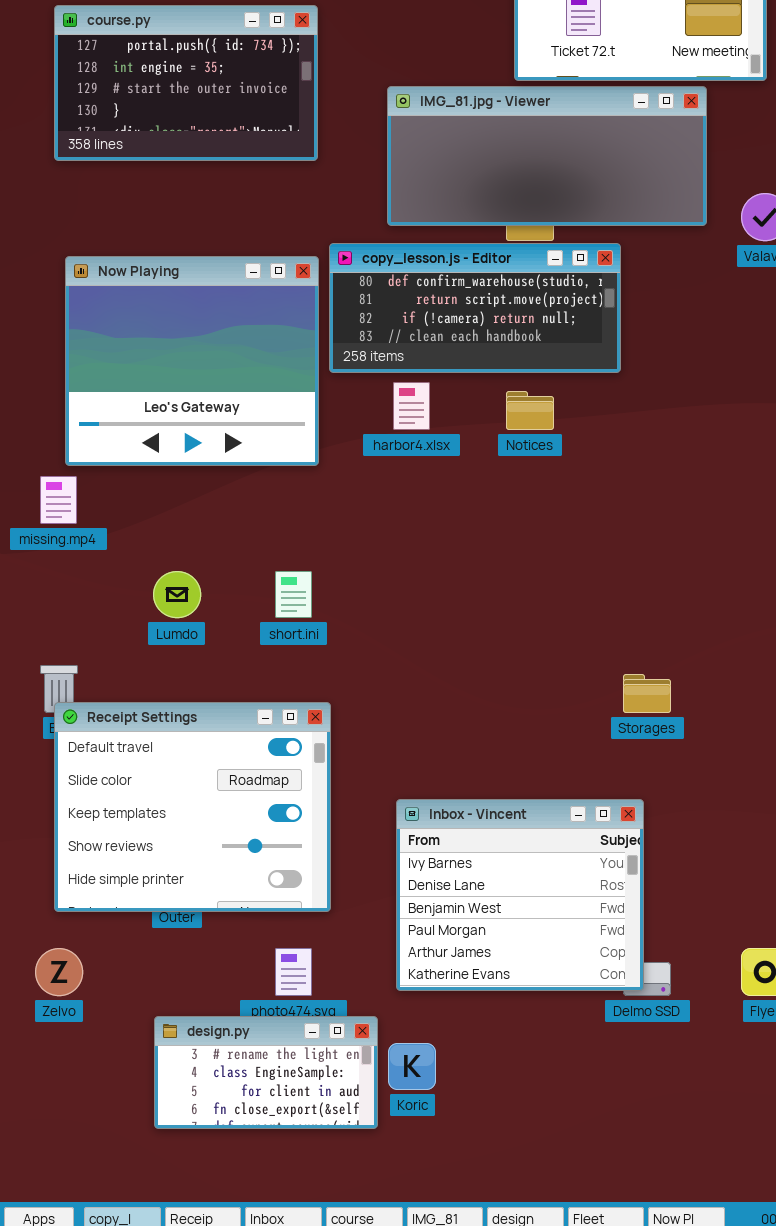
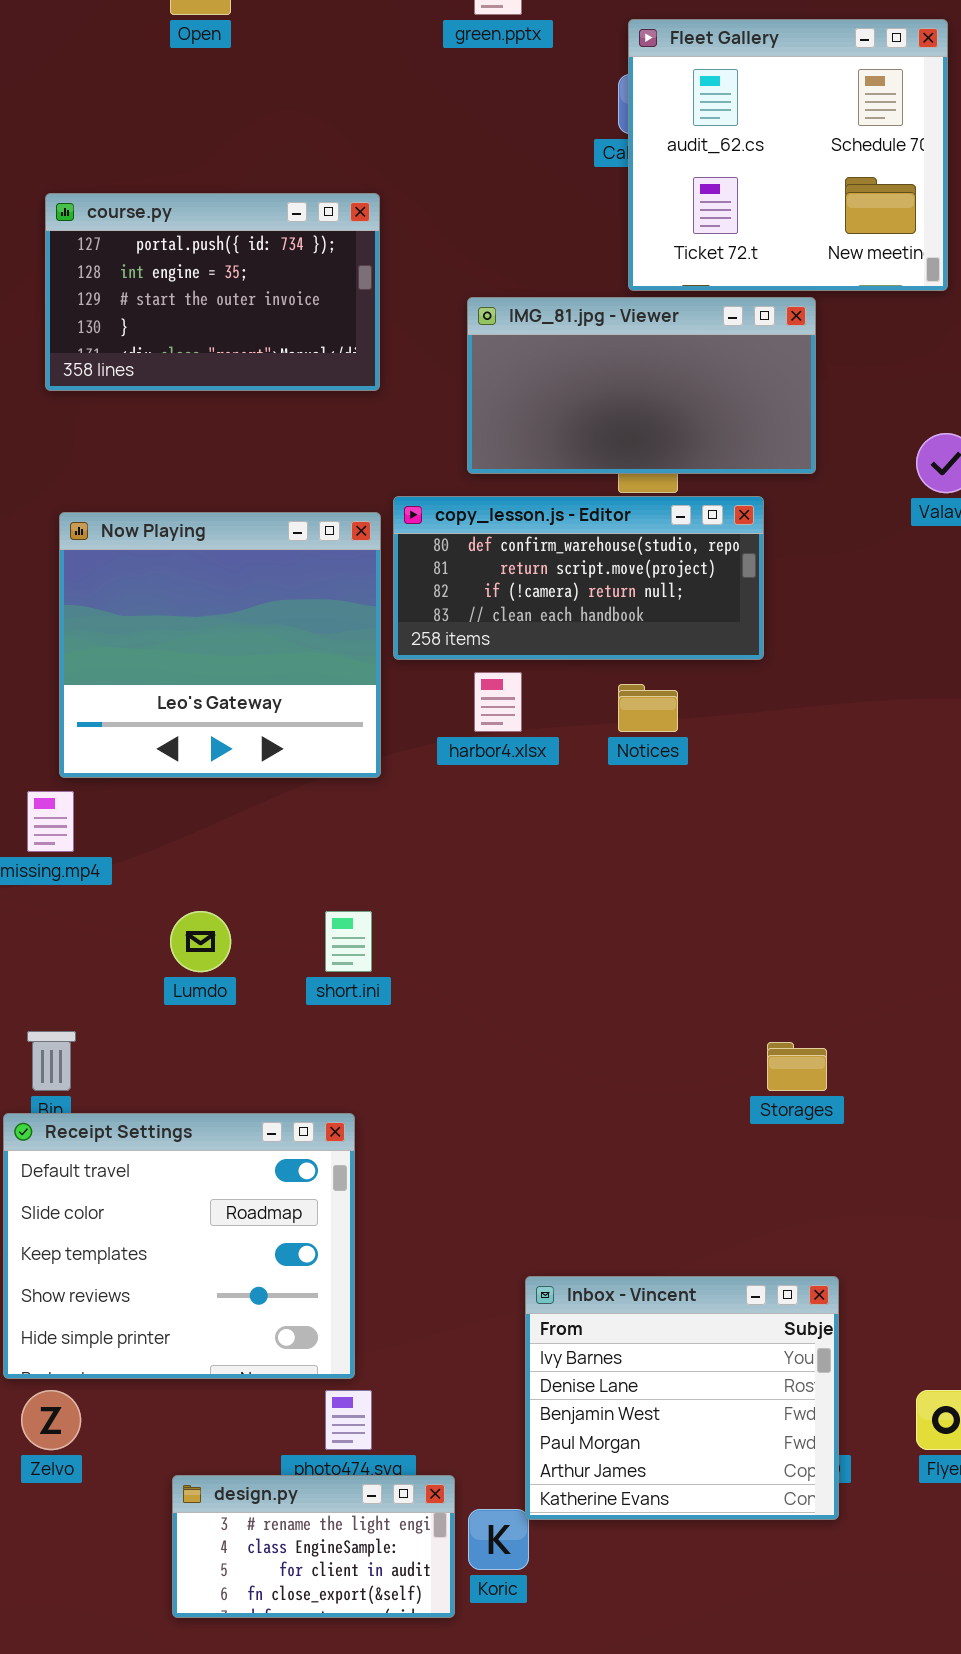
IMG_81.jpg - Viewer: [387,86,707,226] -> [467,297,816,474], resized
Receipt Settings: [54,702,331,912] -> [3,1113,355,1379], moved
Inbox - Vincent: [396,799,644,991] -> [525,1276,839,1520], moved

